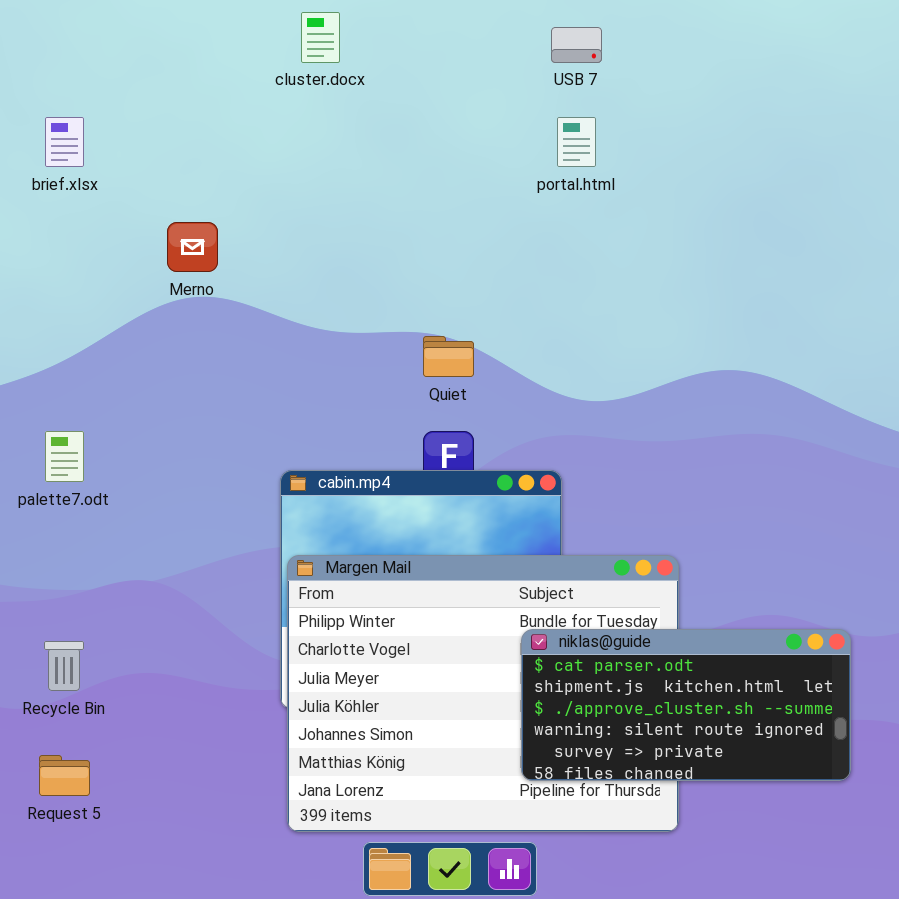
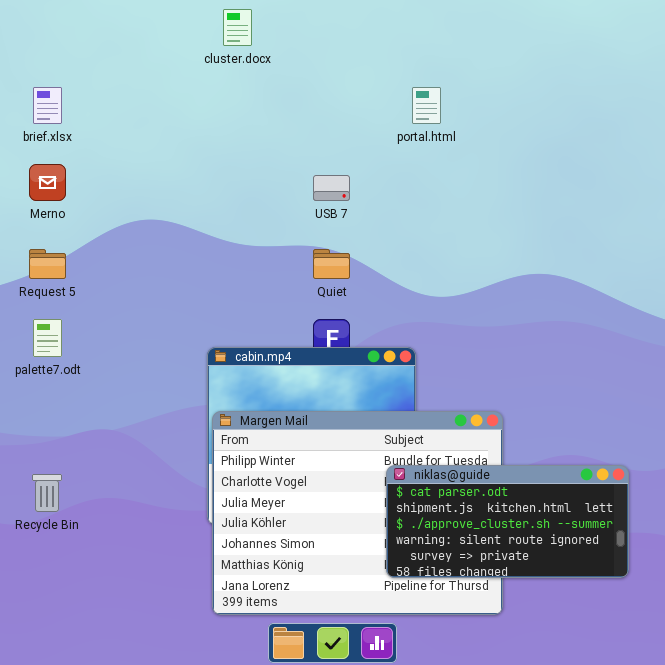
USB 7: [551,27,602,63] -> [313,175,350,201], moved
Merno: [167,222,218,272] -> [29,164,66,201], moved
Request 5: [39,755,90,796] -> [29,249,66,279], moved

